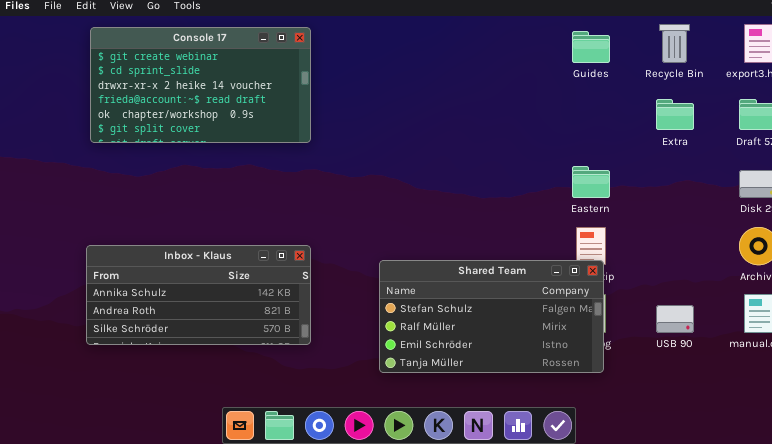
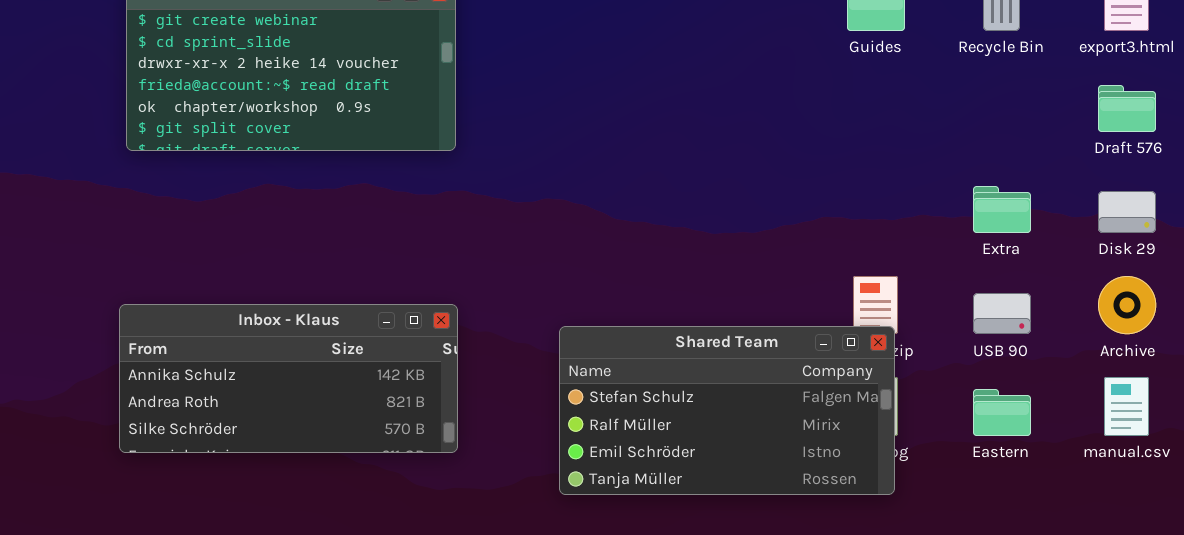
Extra: [656,99,694,130] -> [973,186,1031,233], moved
Eastern: [572,166,610,198] -> [973,389,1031,436], moved
USB 90: [656,305,694,333] -> [973,293,1031,334], moved

